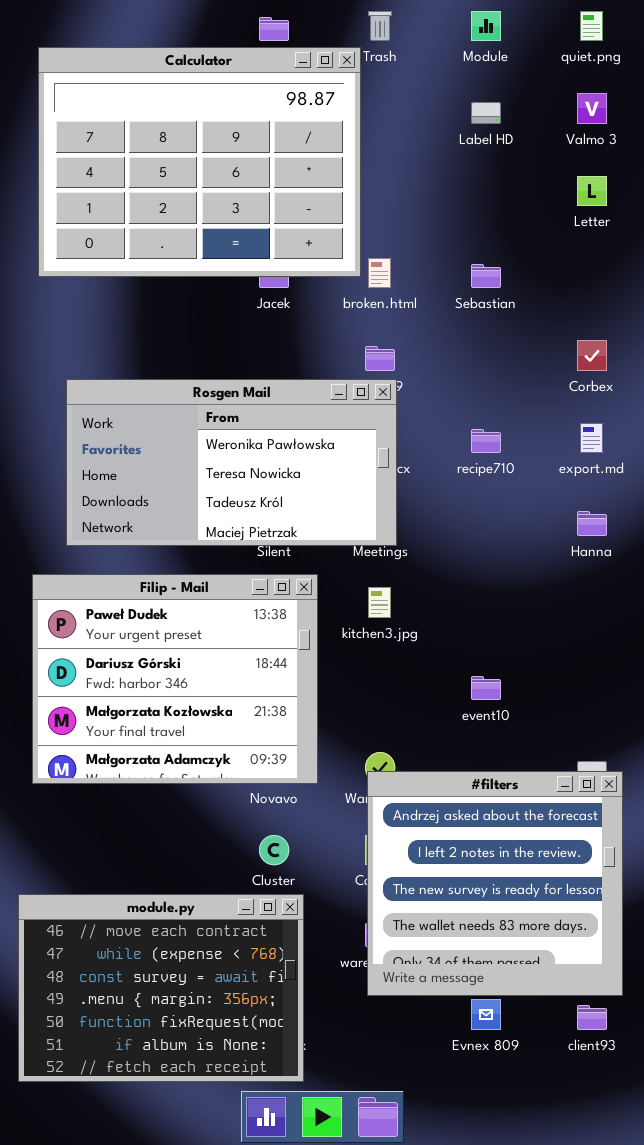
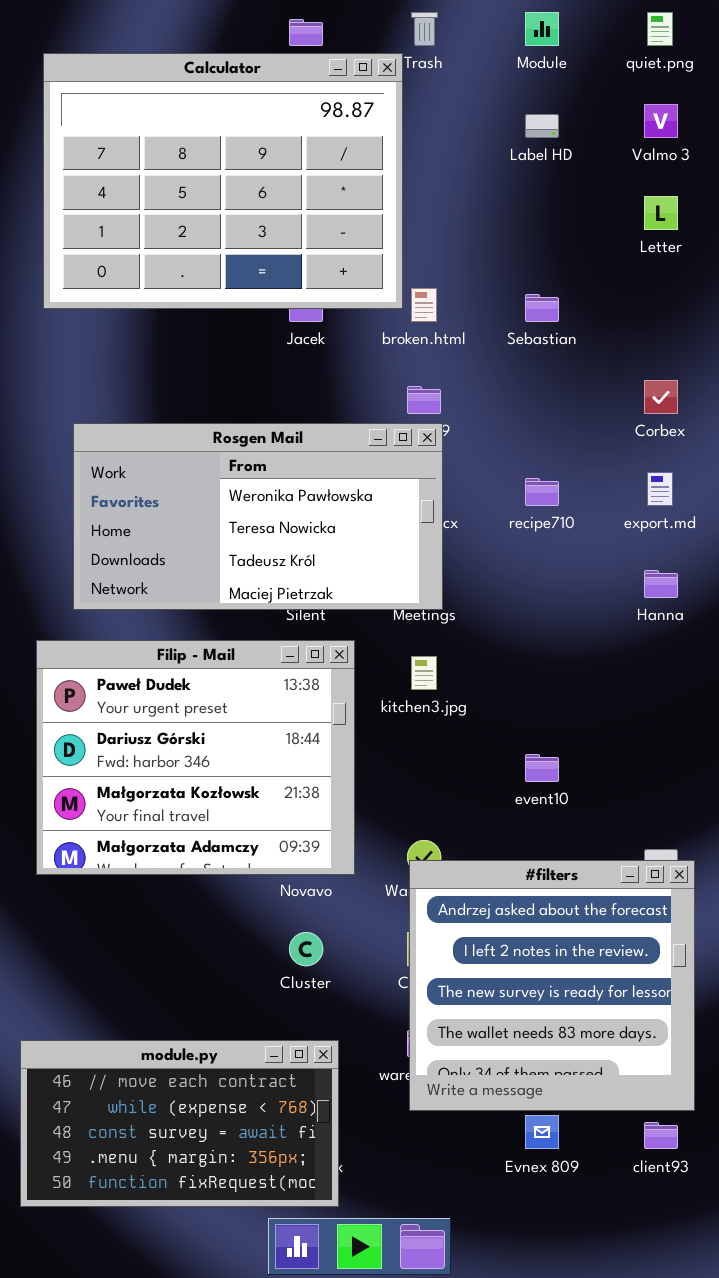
module.py: [18,894,304,1082] -> [20,1040,339,1207], resized

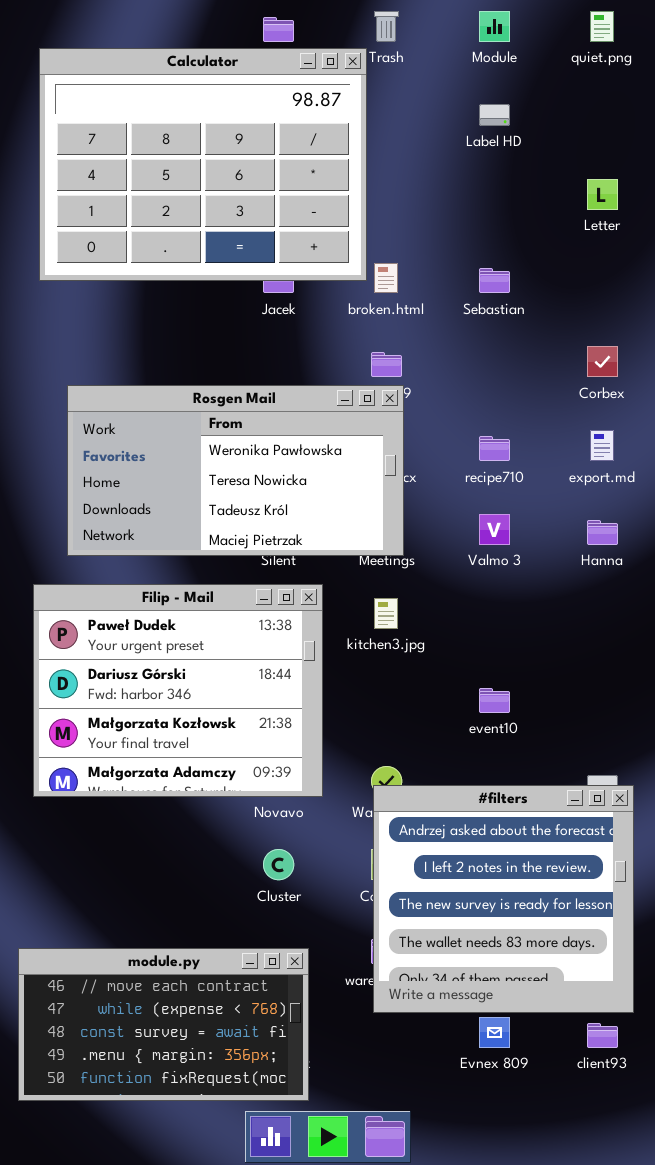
Valmo 3: [644,104,678,138] -> [479,514,510,545], moved

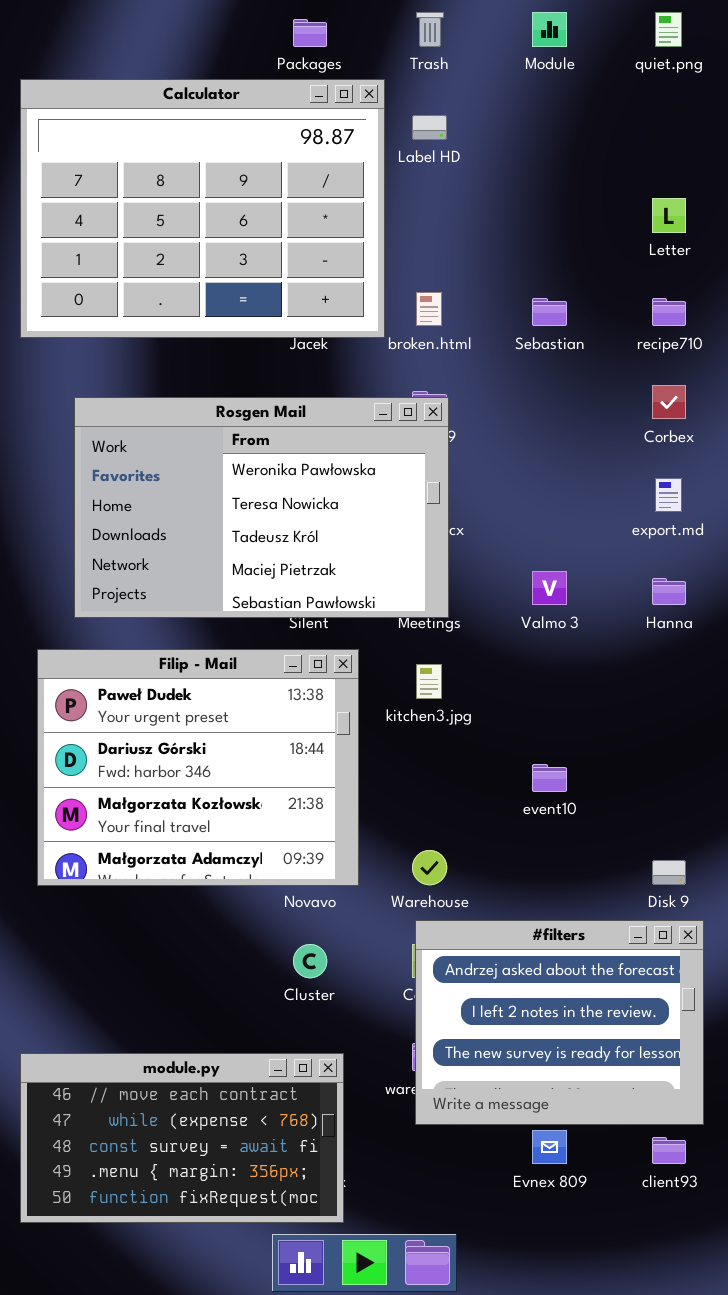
Calculator: [39,48,367,281] -> [20,79,385,338], moved
Label HD: [479,104,510,126] -> [412,115,447,140], moved
Rosgen Mail: [67,385,404,556] -> [74,397,449,618], resized
recipe710: [479,436,510,461] -> [652,298,686,326], moved
#filters: [373,785,634,1013] -> [415,920,704,1125], resized

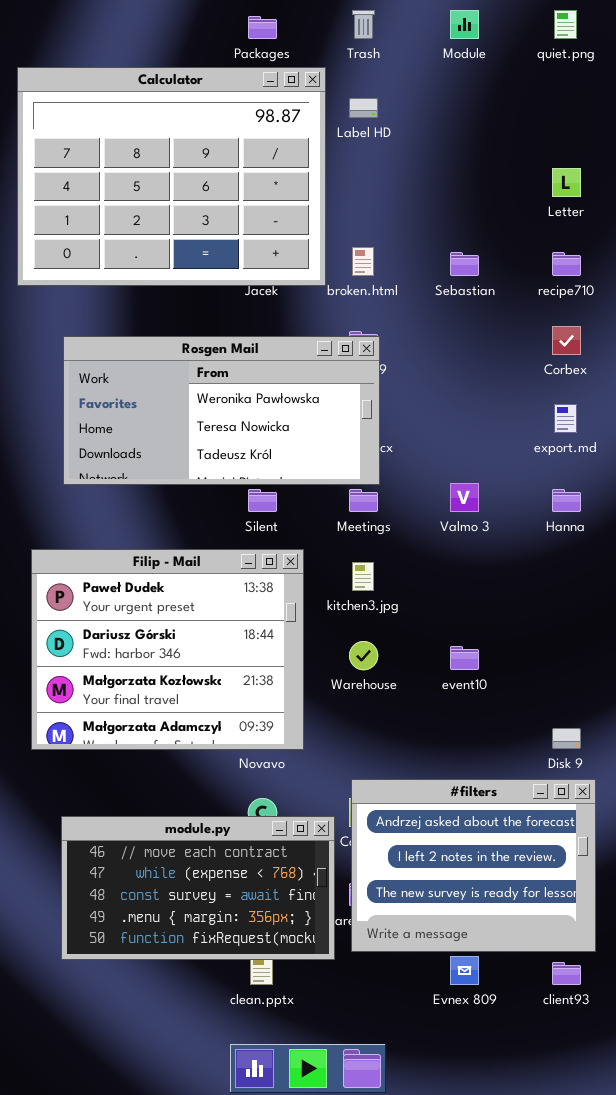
Rosgen Mail: [74,397,449,618] -> [63,336,380,485], resized
Warehouse: [412,850,447,885] -> [349,641,378,670], moved
module.py: [20,1053,344,1223] -> [61,816,335,960], moved

